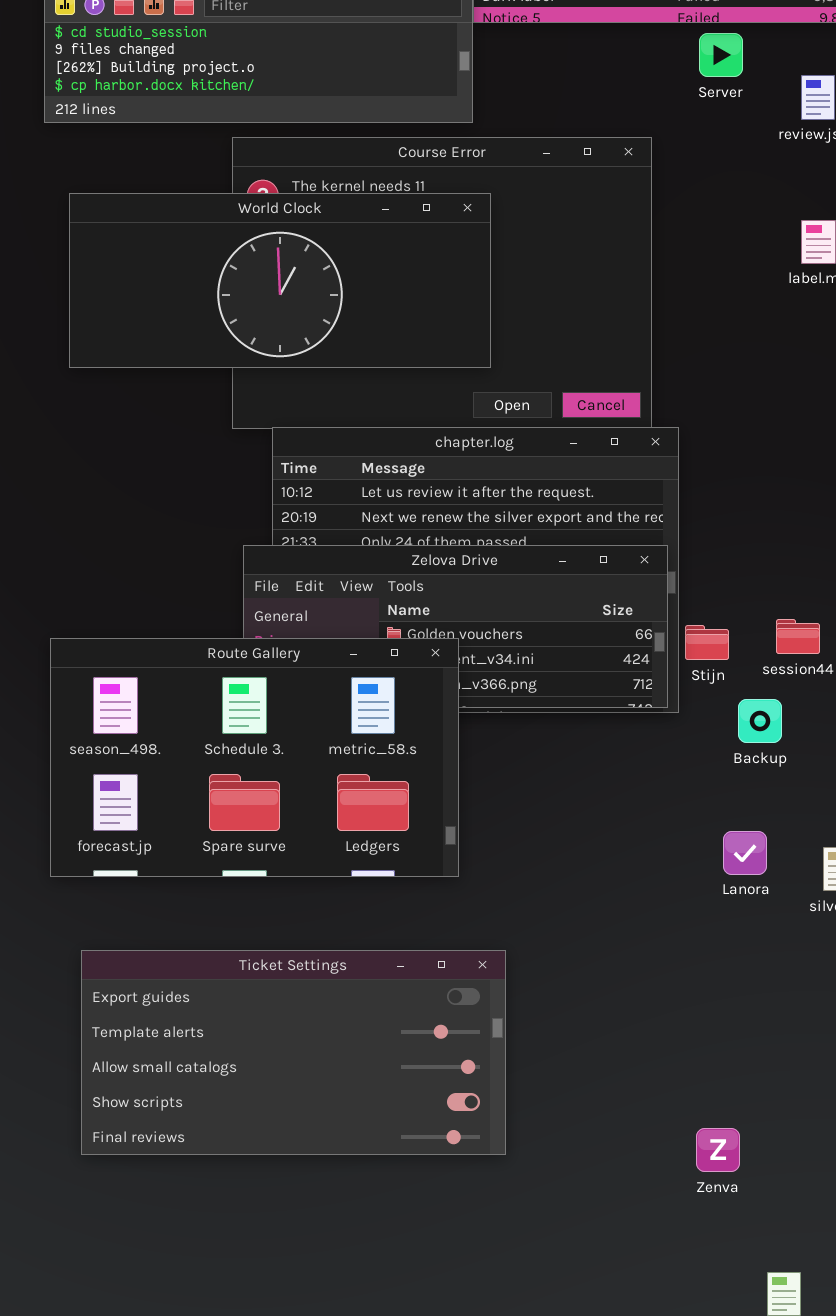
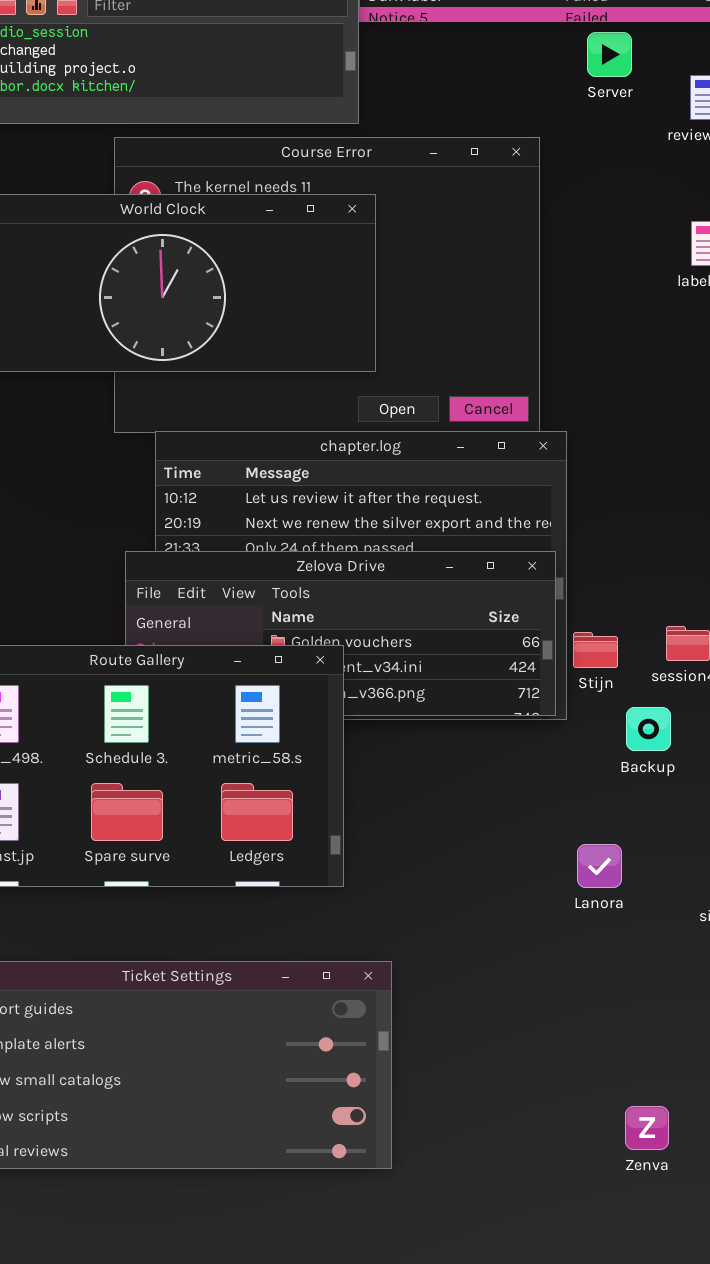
Lanora: [723,831,767,875] -> [577,844,622,888], moved
Zenva: [696,1128,740,1172] -> [625,1106,669,1150], moved

